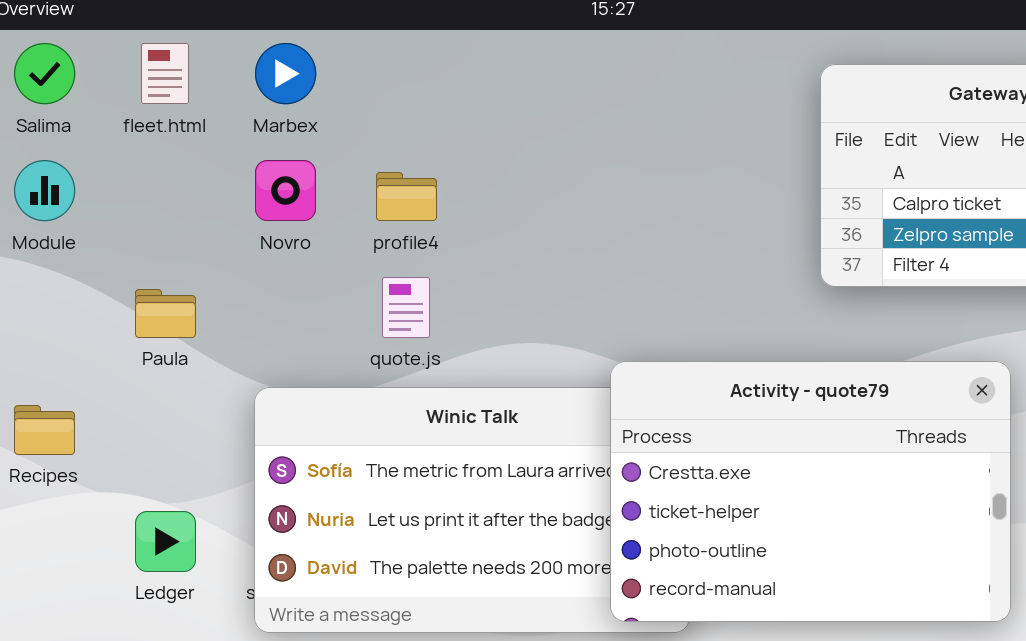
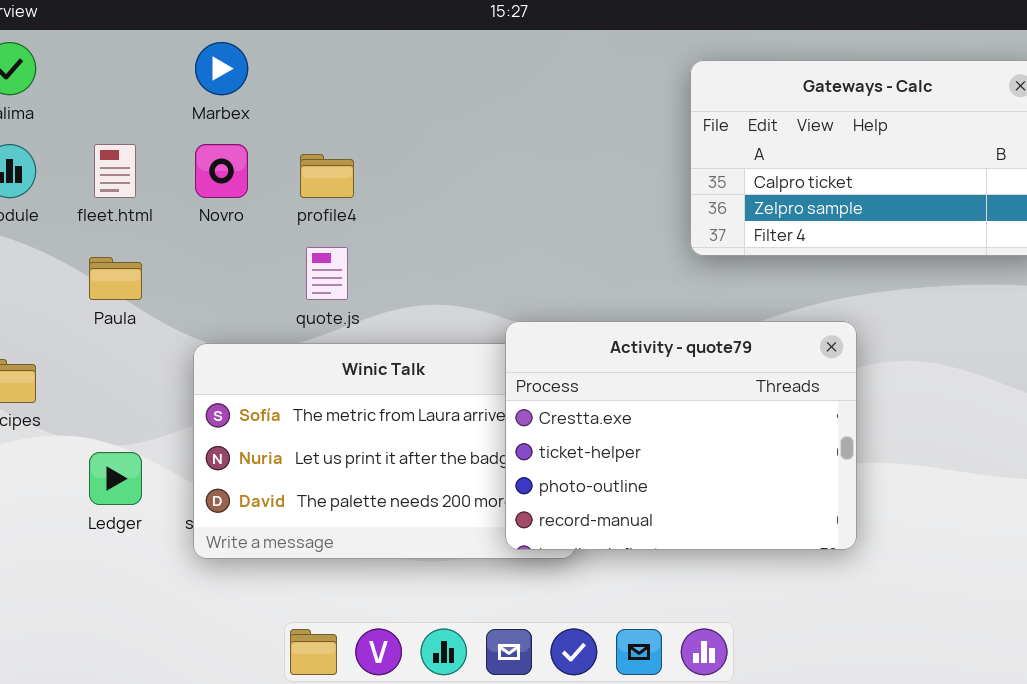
fleet.html: [141,43,189,104] -> [94,144,136,198], moved

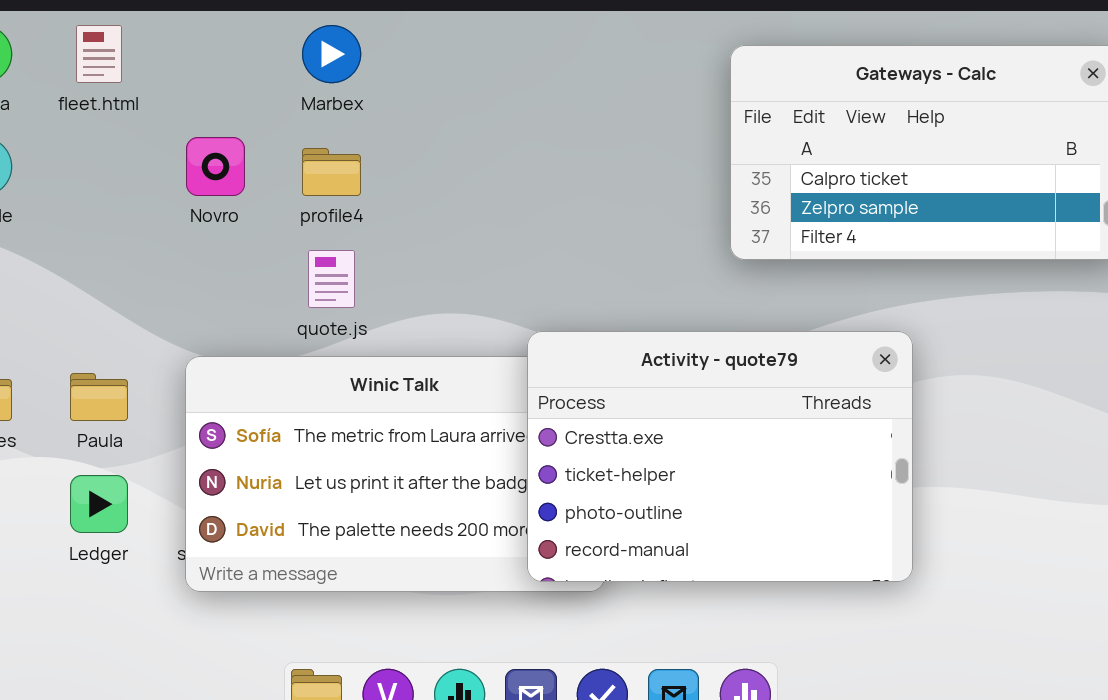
Marbex: [195,42,248,95] -> [302,25,361,83], moved
fleet.html: [94,144,136,198] -> [76,25,122,83], moved
Paula: [89,257,142,300] -> [70,373,128,421], moved

